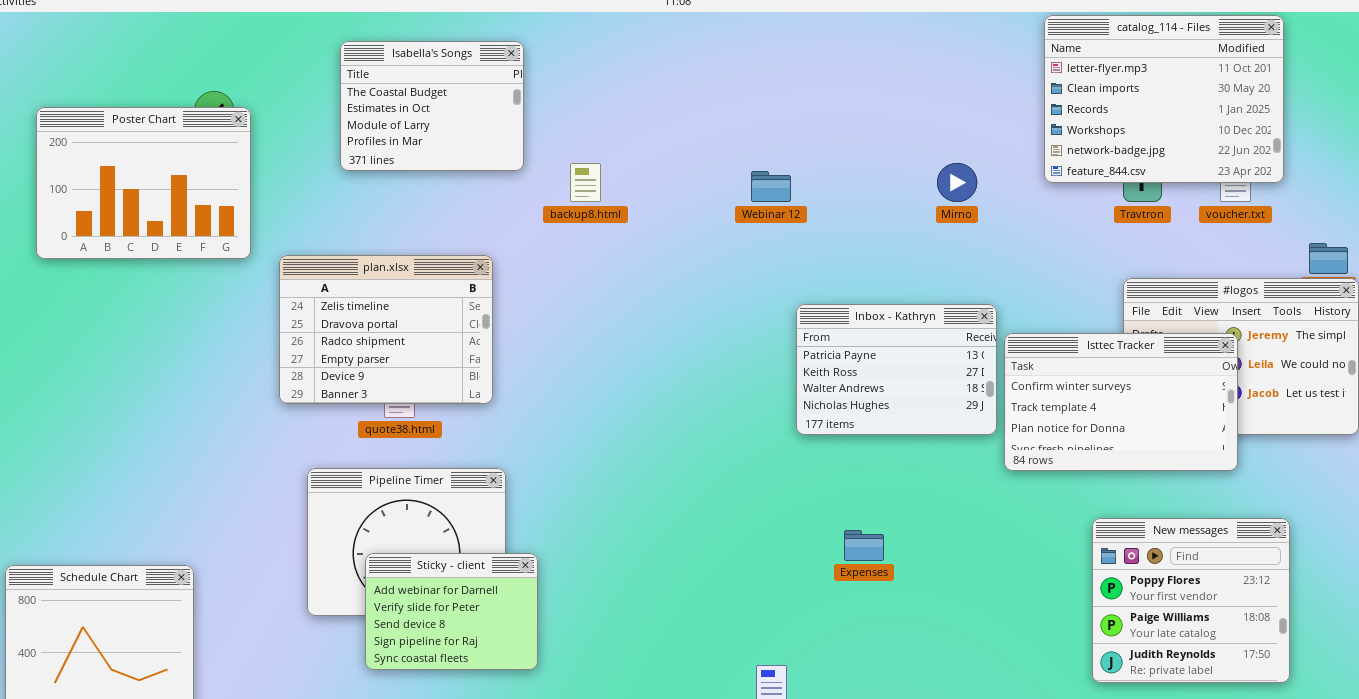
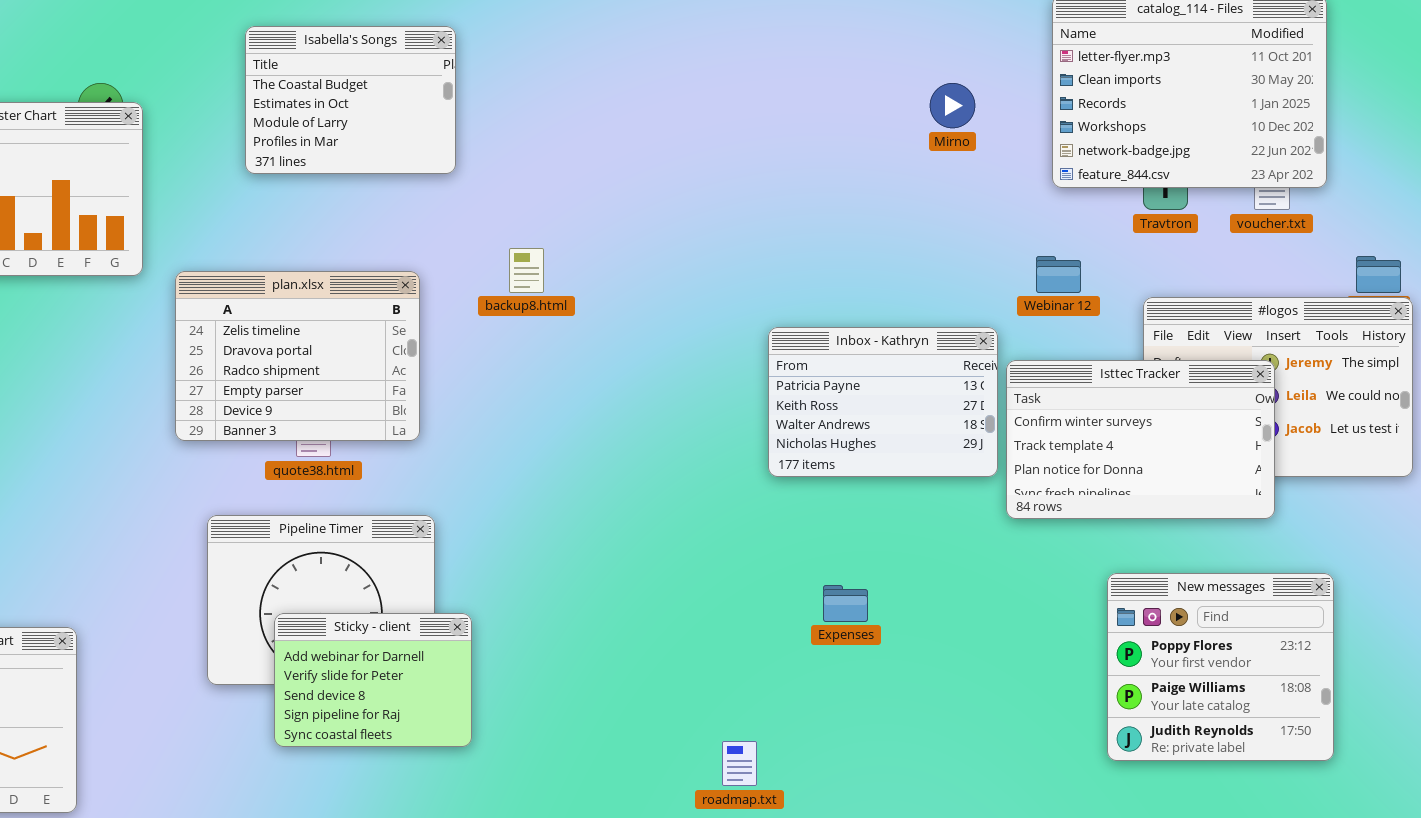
backup8.html: [570,163,601,202] -> [509,248,544,293], moved
Mirno: [937,163,977,202] -> [930,83,975,128], moved
Webinar 12: [751,171,791,202] -> [1036,256,1081,293], moved

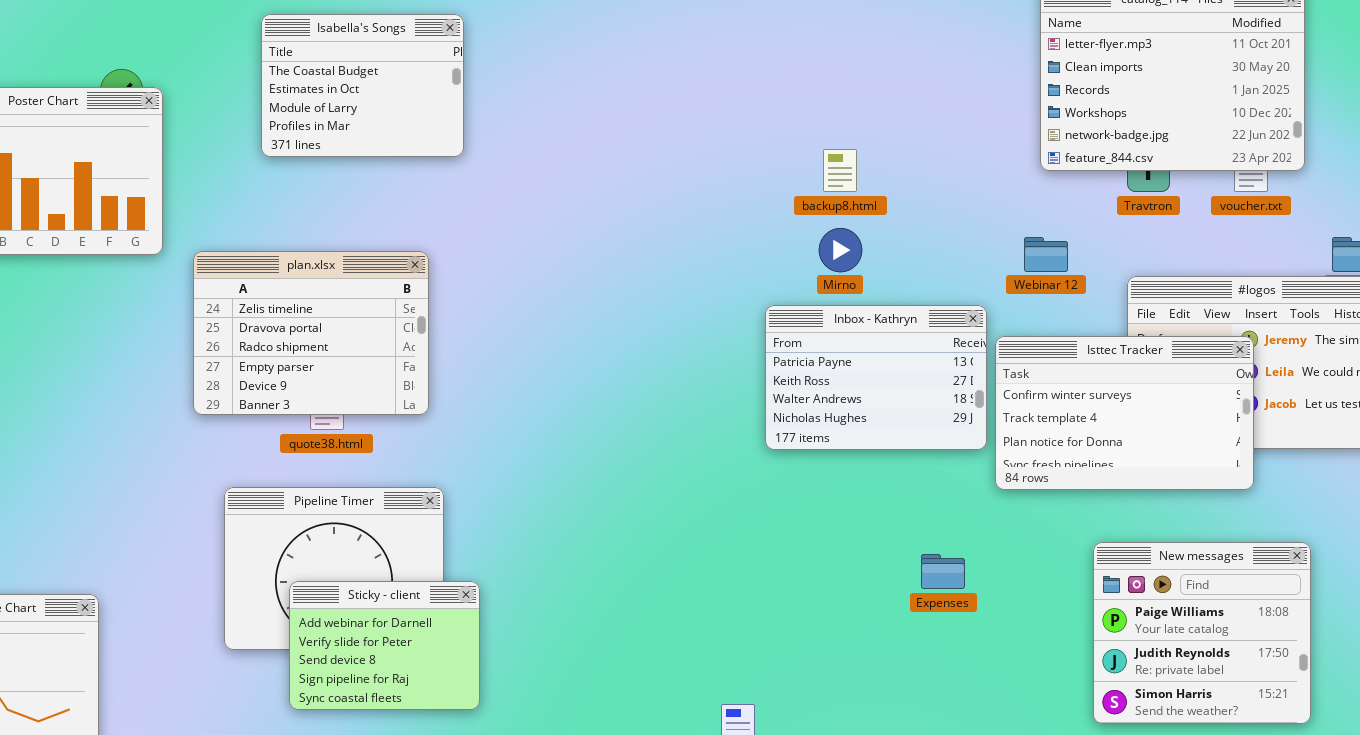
Mirno: [930,83,975,128] -> [819,228,862,272], moved
backup8.html: [509,248,544,293] -> [823,149,857,192], moved
New messages: [1107,573,1334,761] -> [1093,542,1311,724], scrolled down 1 row
Expenses: [823,585,868,622] -> [921,554,965,589], moved

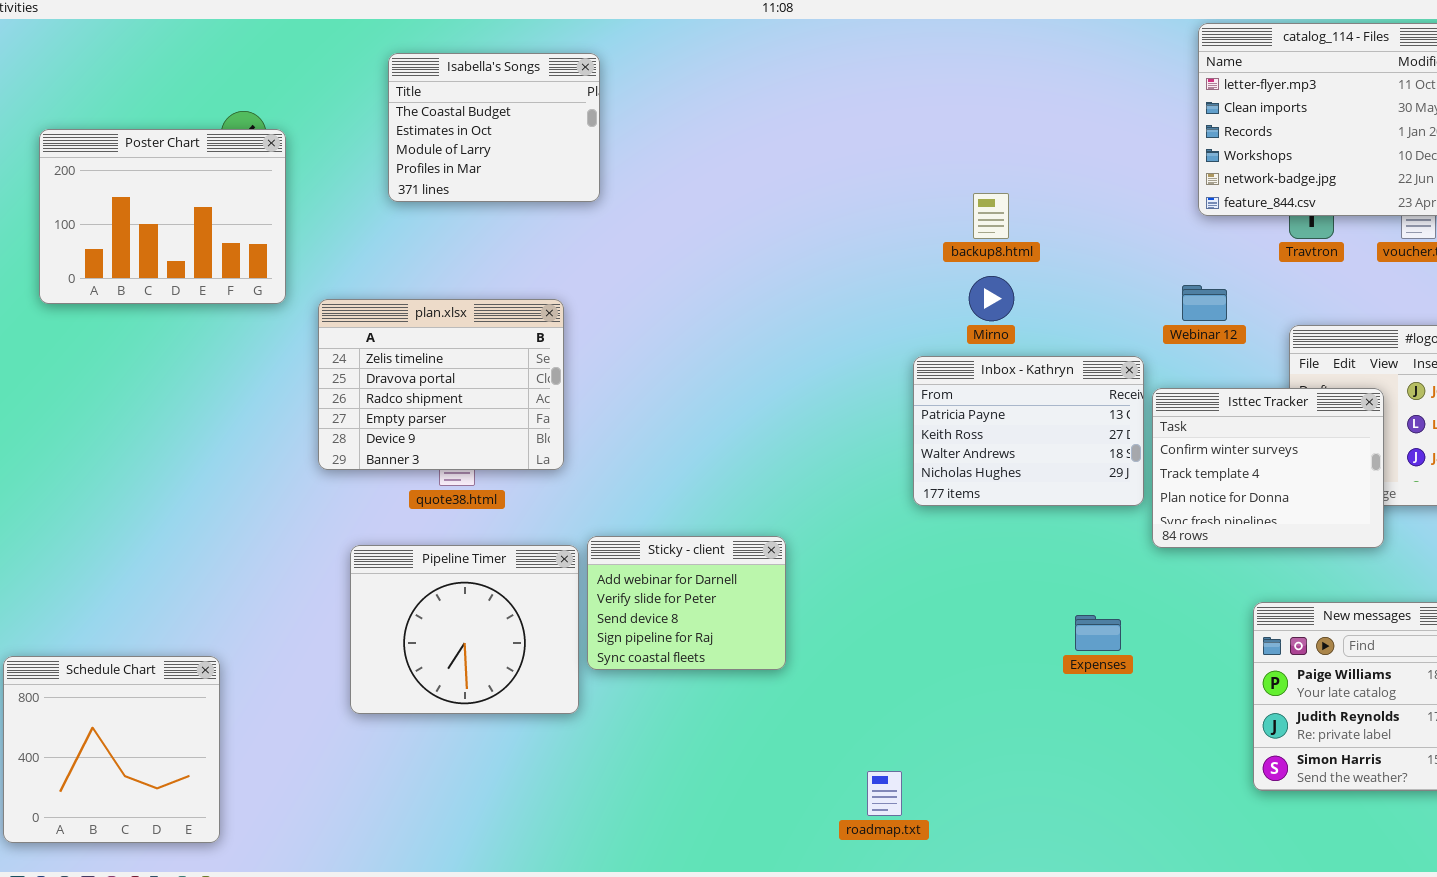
Isttec Tracker: [995,336,1254,490] -> [1152,388,1384,548], resized
Sticky - client: [289,581,480,710] -> [587,536,786,670], moved

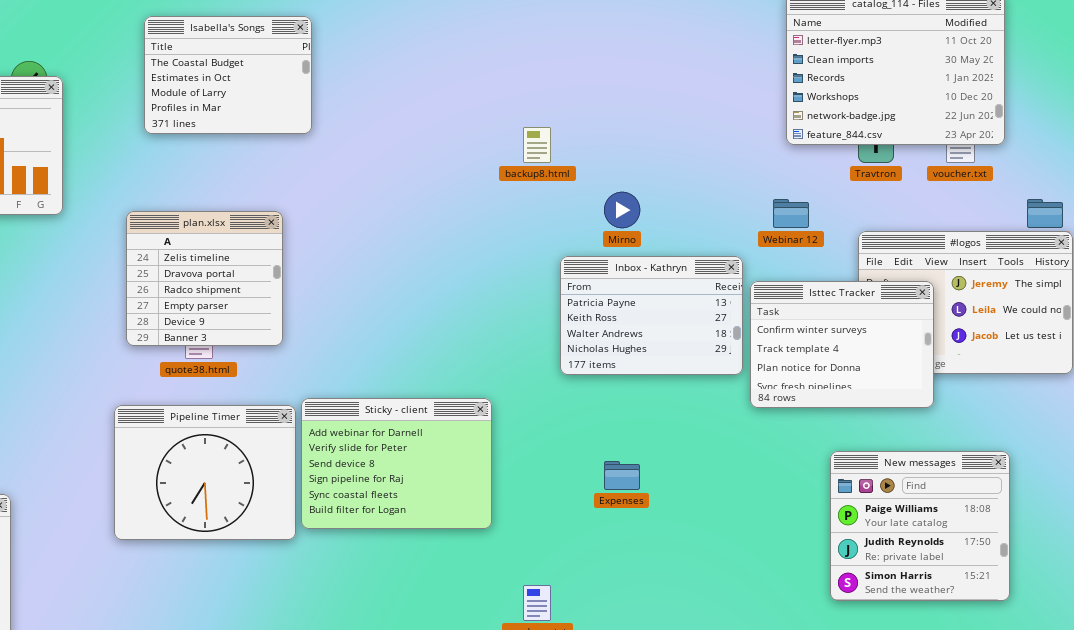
backup8.html: [973,193,1009,239] -> [523,127,551,163], moved
plan.xlsx: [318,299,564,470] -> [126,211,283,346], resized
Sticky - client: [587,536,786,670] -> [301,398,492,529], resized
Expenses: [1075,615,1121,651] -> [604,461,640,490], moved

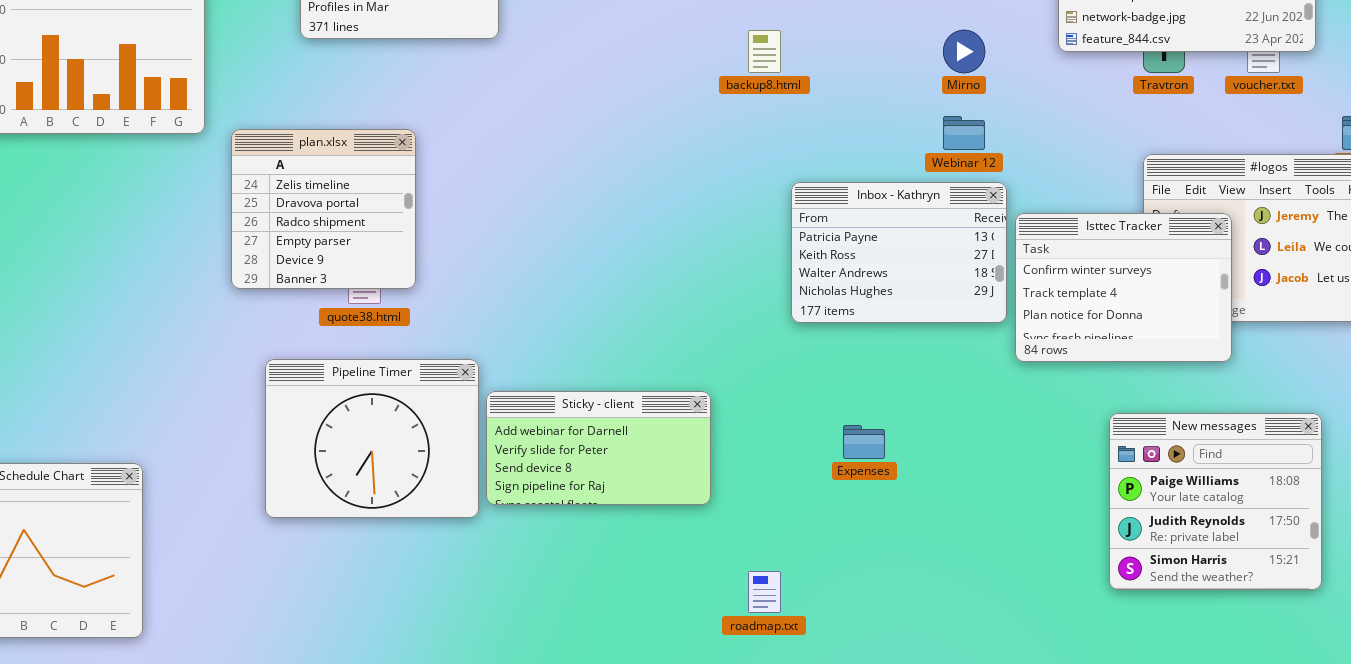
Mirno: [604,192,640,228] -> [943,30,985,73], moved
Webinar 12: [773,199,809,228] -> [943,116,985,150], moved
plan.xlsx: [126,211,283,346] -> [231,129,416,289], moved
Sticky - client: [301,398,492,529] -> [486,391,711,505], resized

